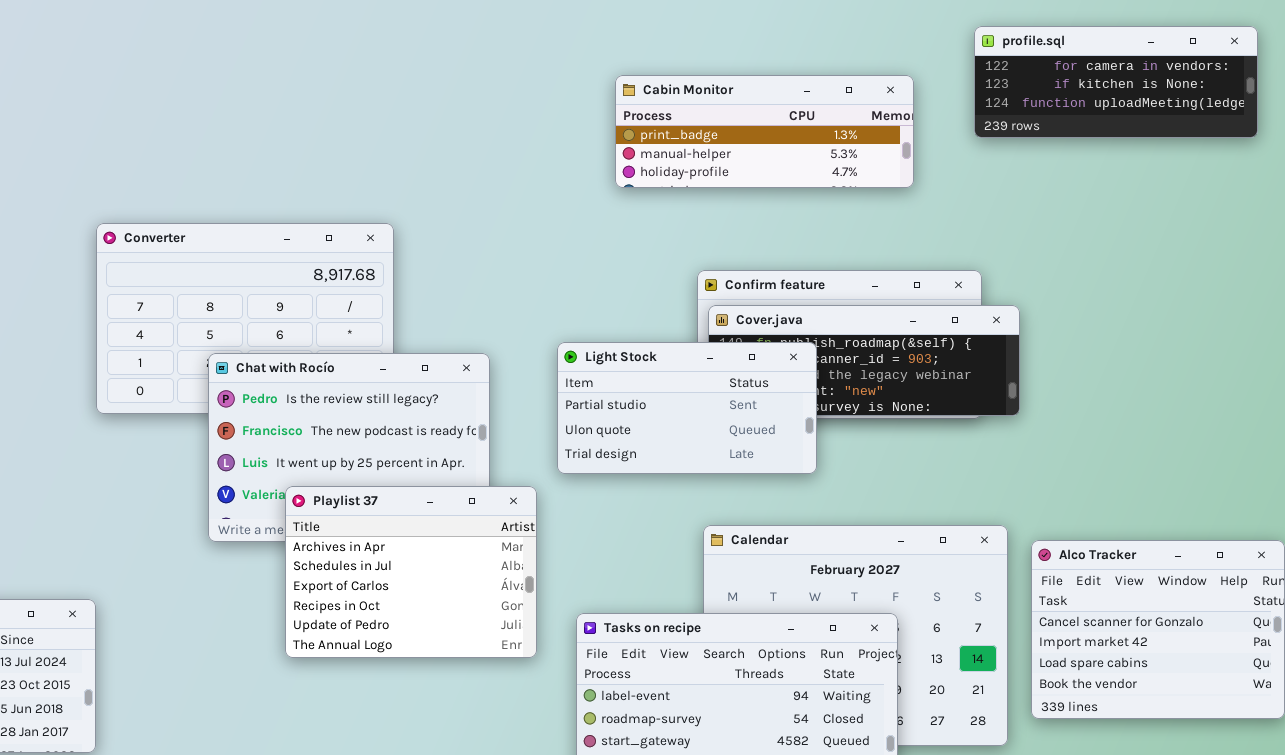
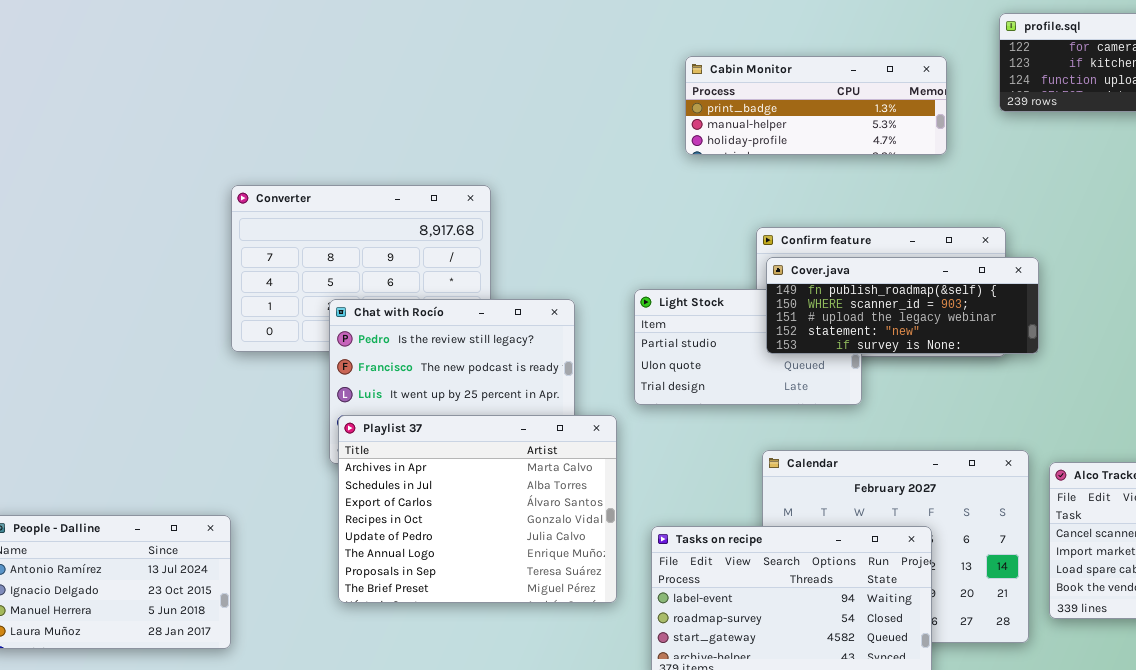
Cover.java: [708,305,1020,416] -> [766,257,1039,354], raised
Playlist 37: [285,486,537,658] -> [338,415,617,603], resized

